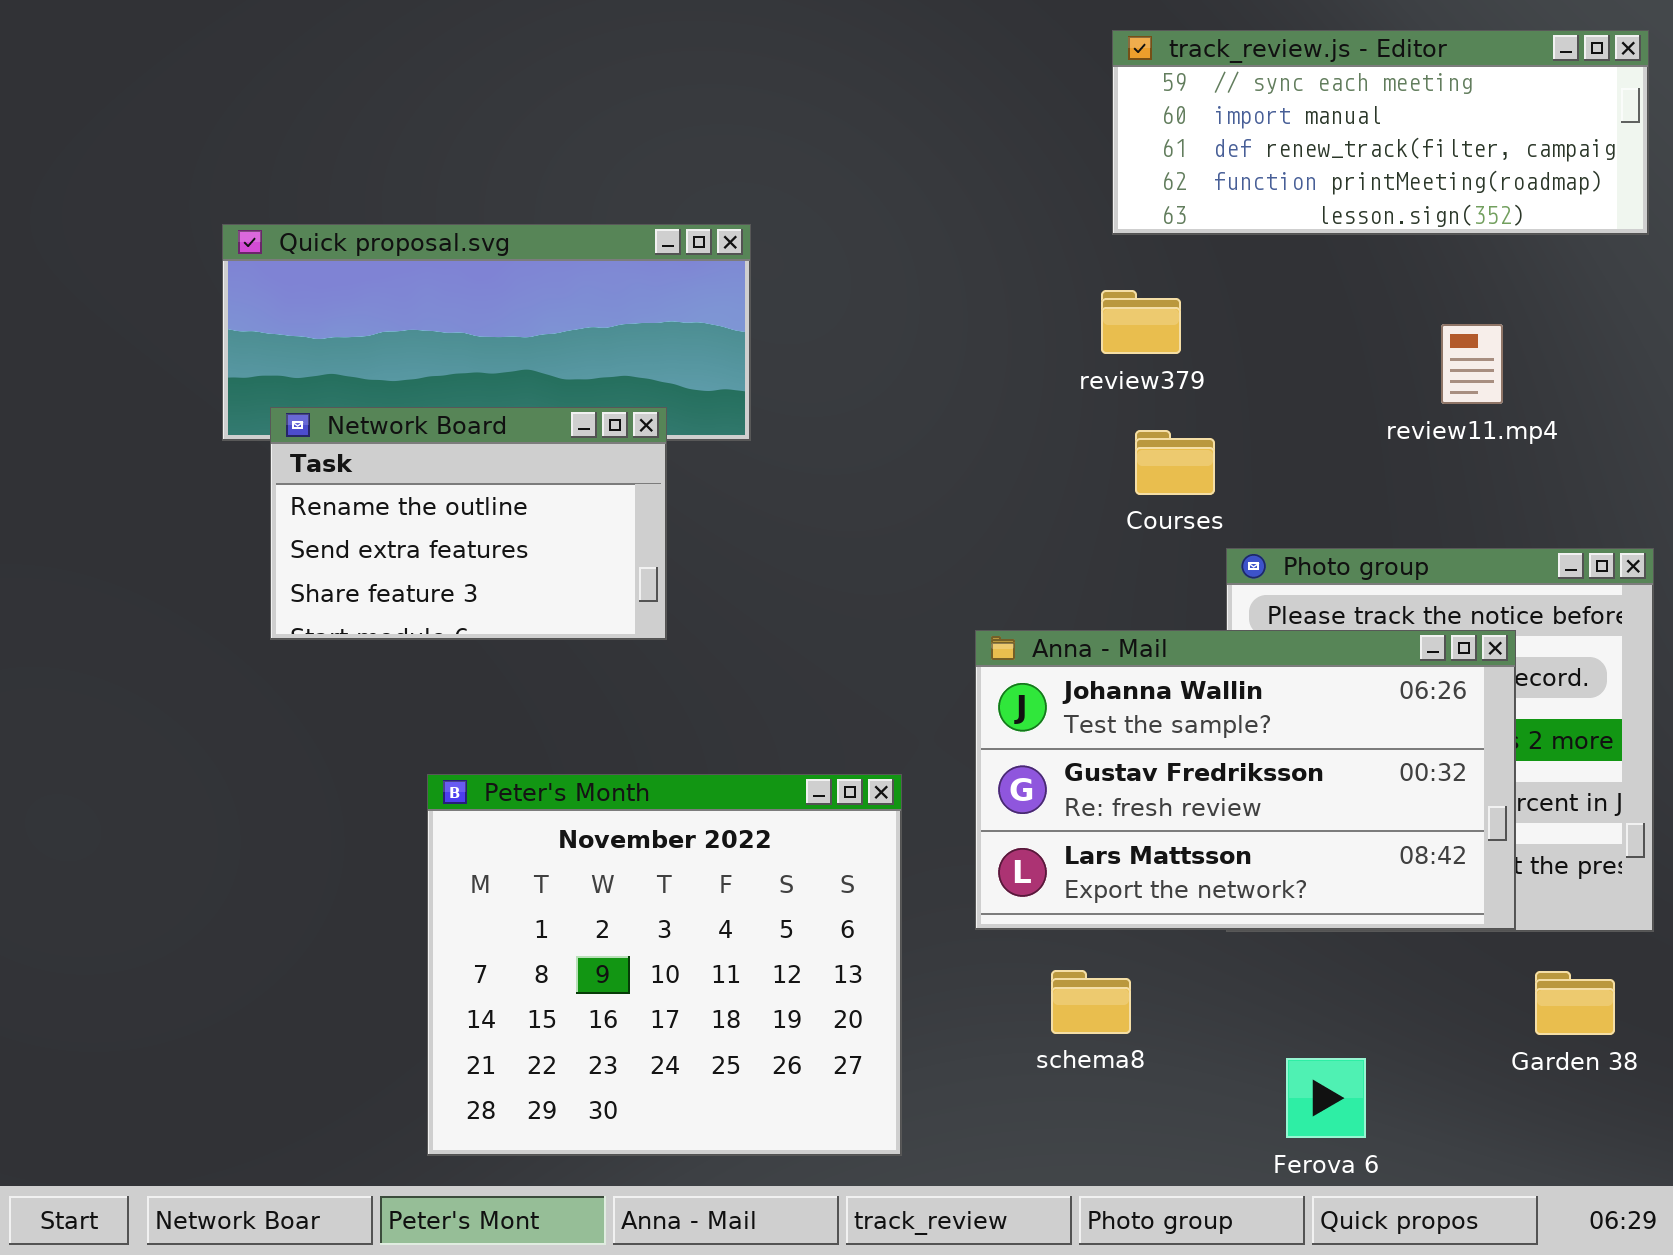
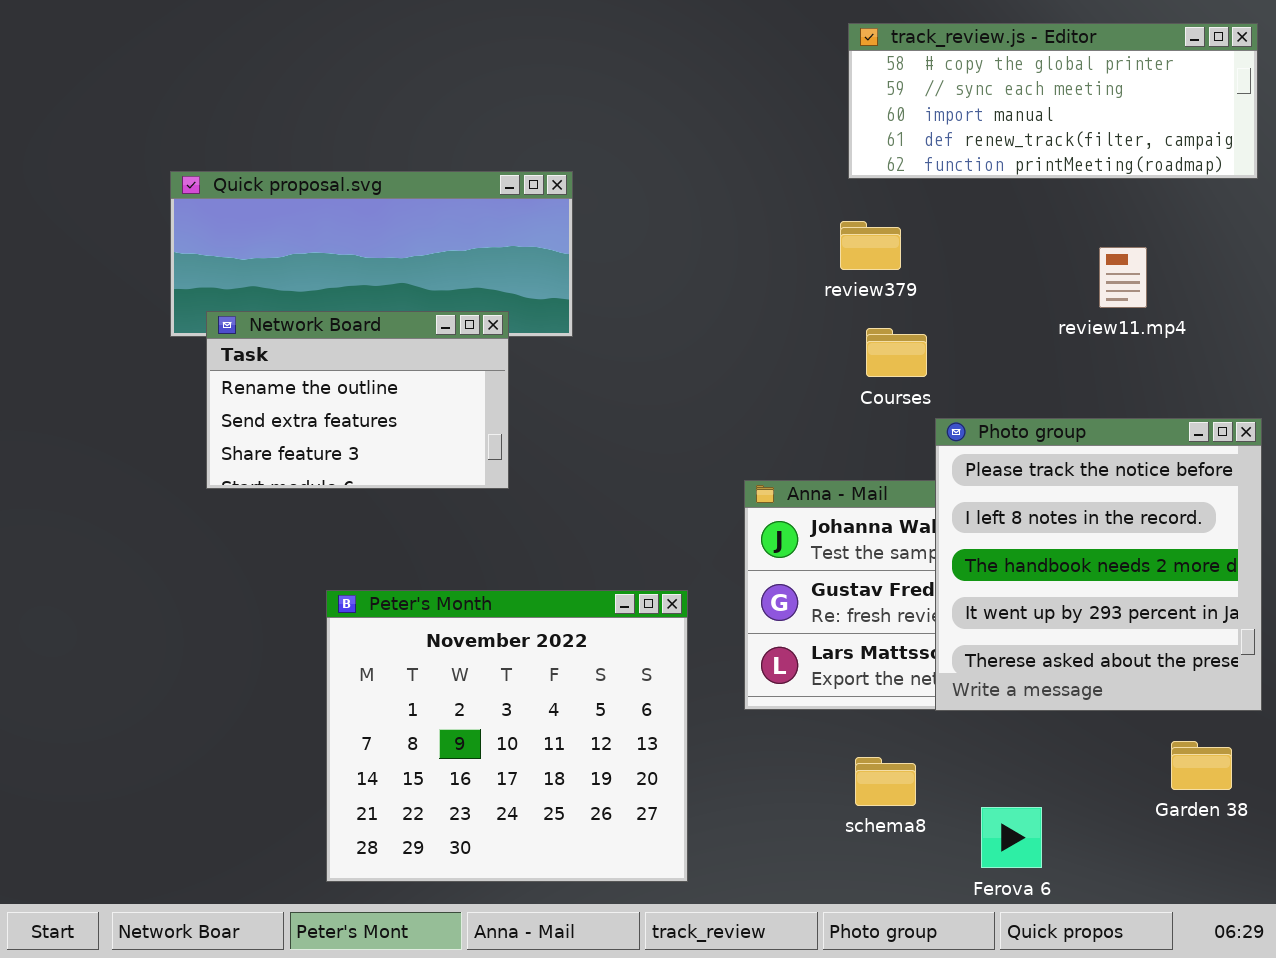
track_review.js - Editor: [1112,30,1649,235] -> [848,23,1258,179], scrolled up 1 row
Photo group: [1226,548,1654,932] -> [935,418,1262,711], raised
schema8: [1051,970,1131,1034] -> [855,757,916,806], moved

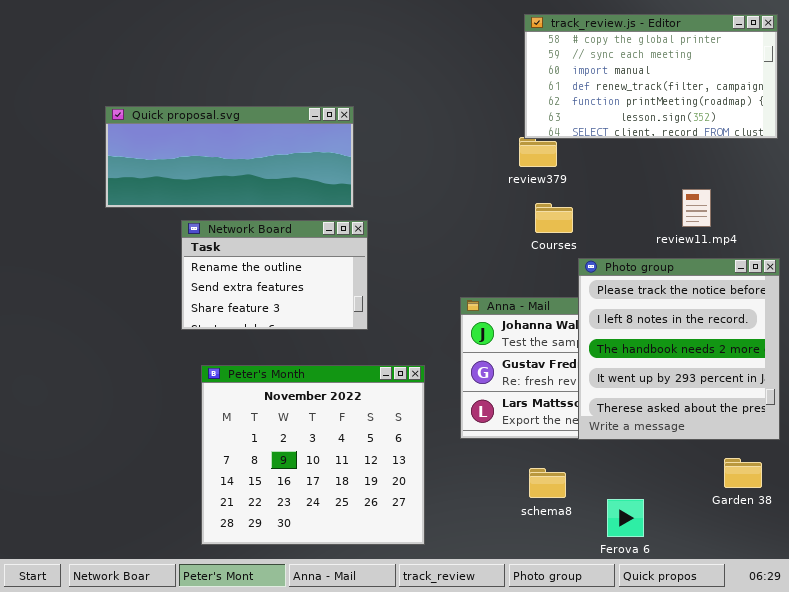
track_review.js - Editor: [848,23,1258,179] -> [524,14,778,139], resized
review11.mp4: [1099,247,1147,308] -> [682,189,711,227], moved
Network Board: [206,311,509,489] -> [181,220,368,330], moved

